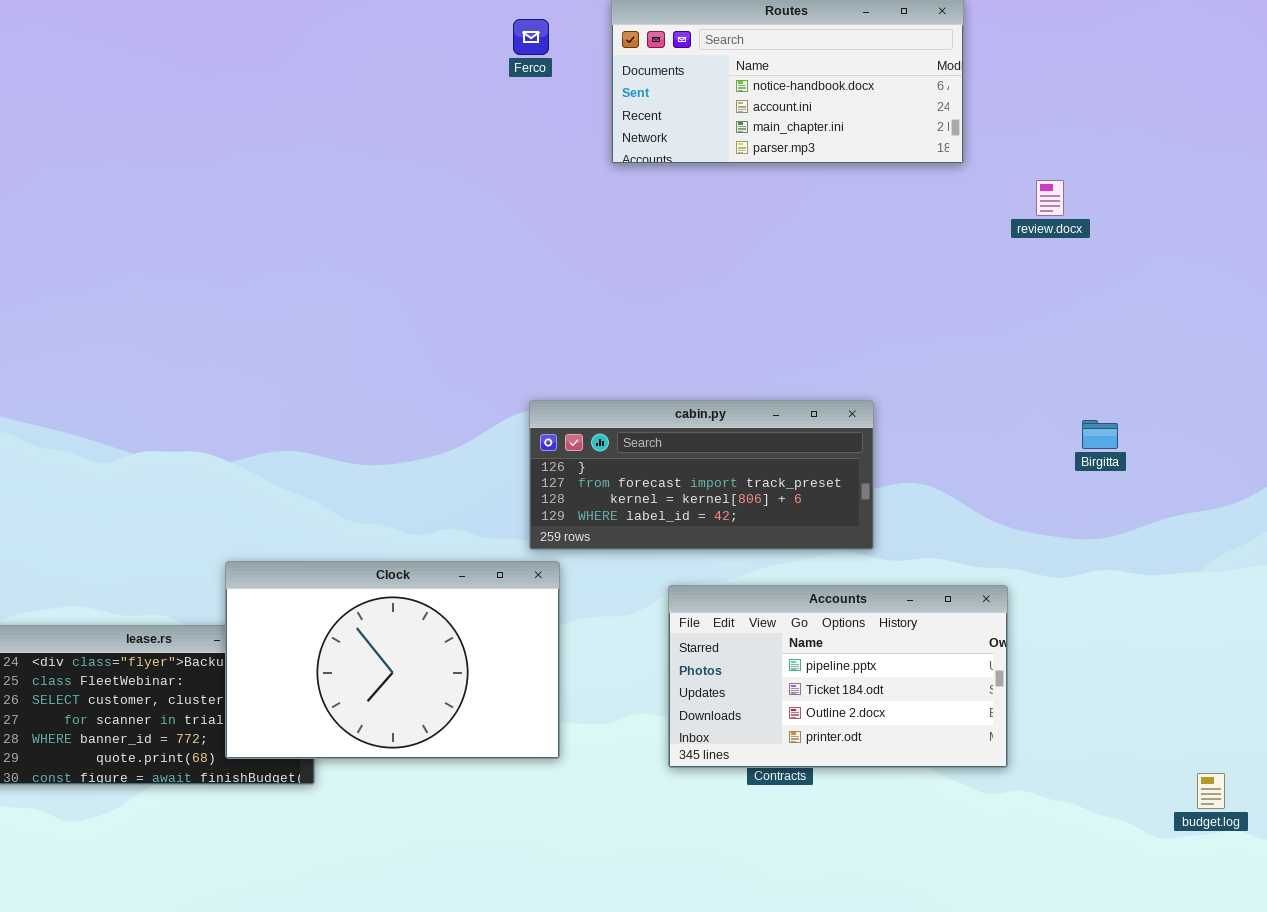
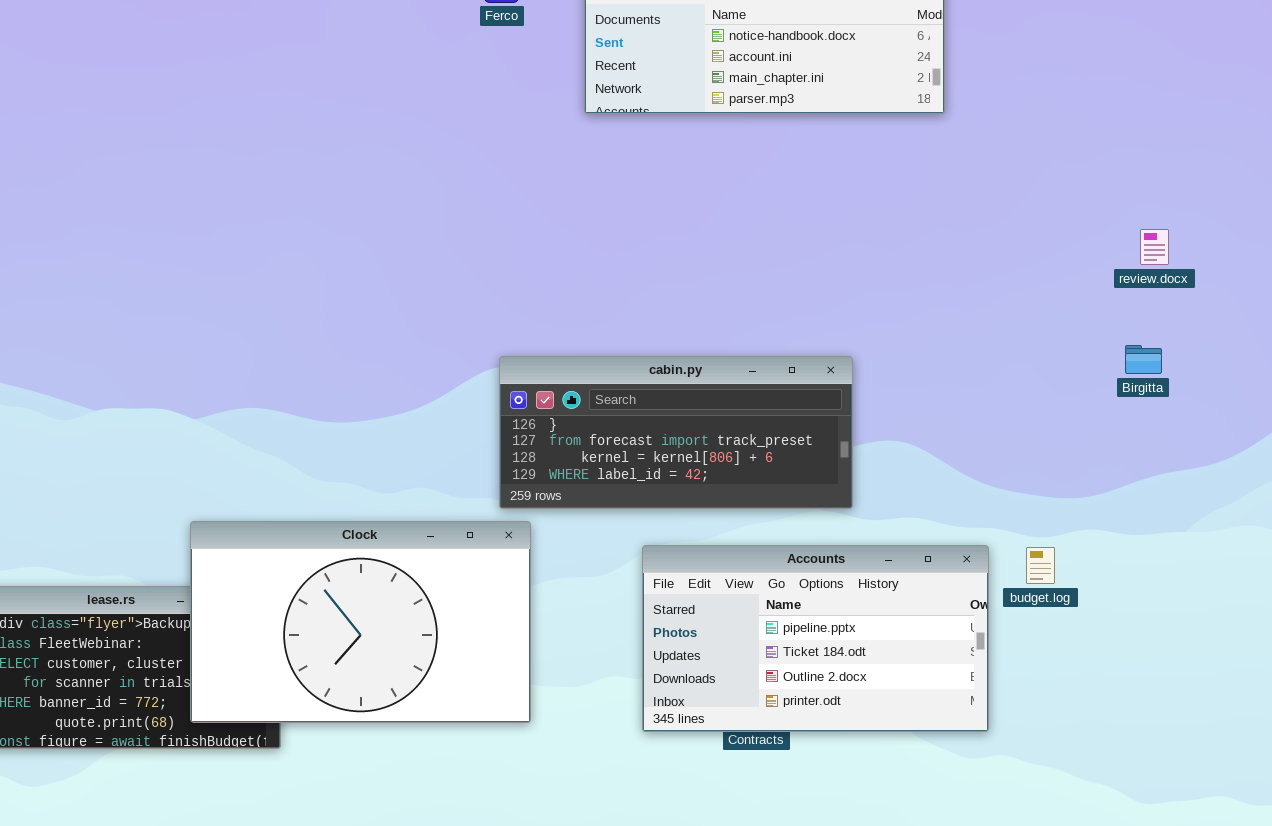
review.docx: [1036,180,1064,216] -> [1140,229,1169,265], moved
Birgitta: [1082,420,1118,449] -> [1125,345,1162,374], moved
budget.log: [1197,773,1225,809] -> [1026,547,1055,584], moved

